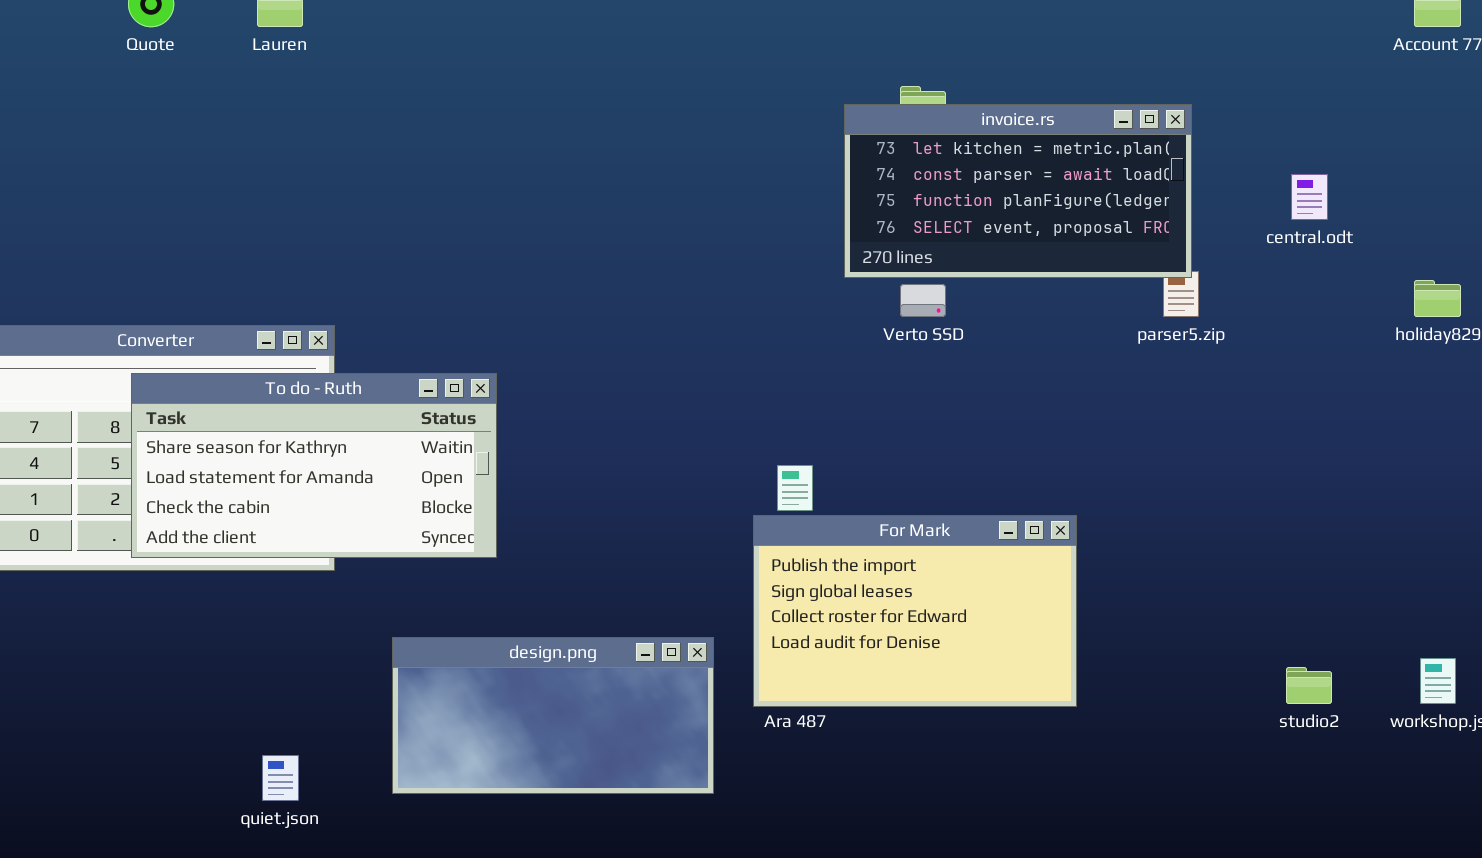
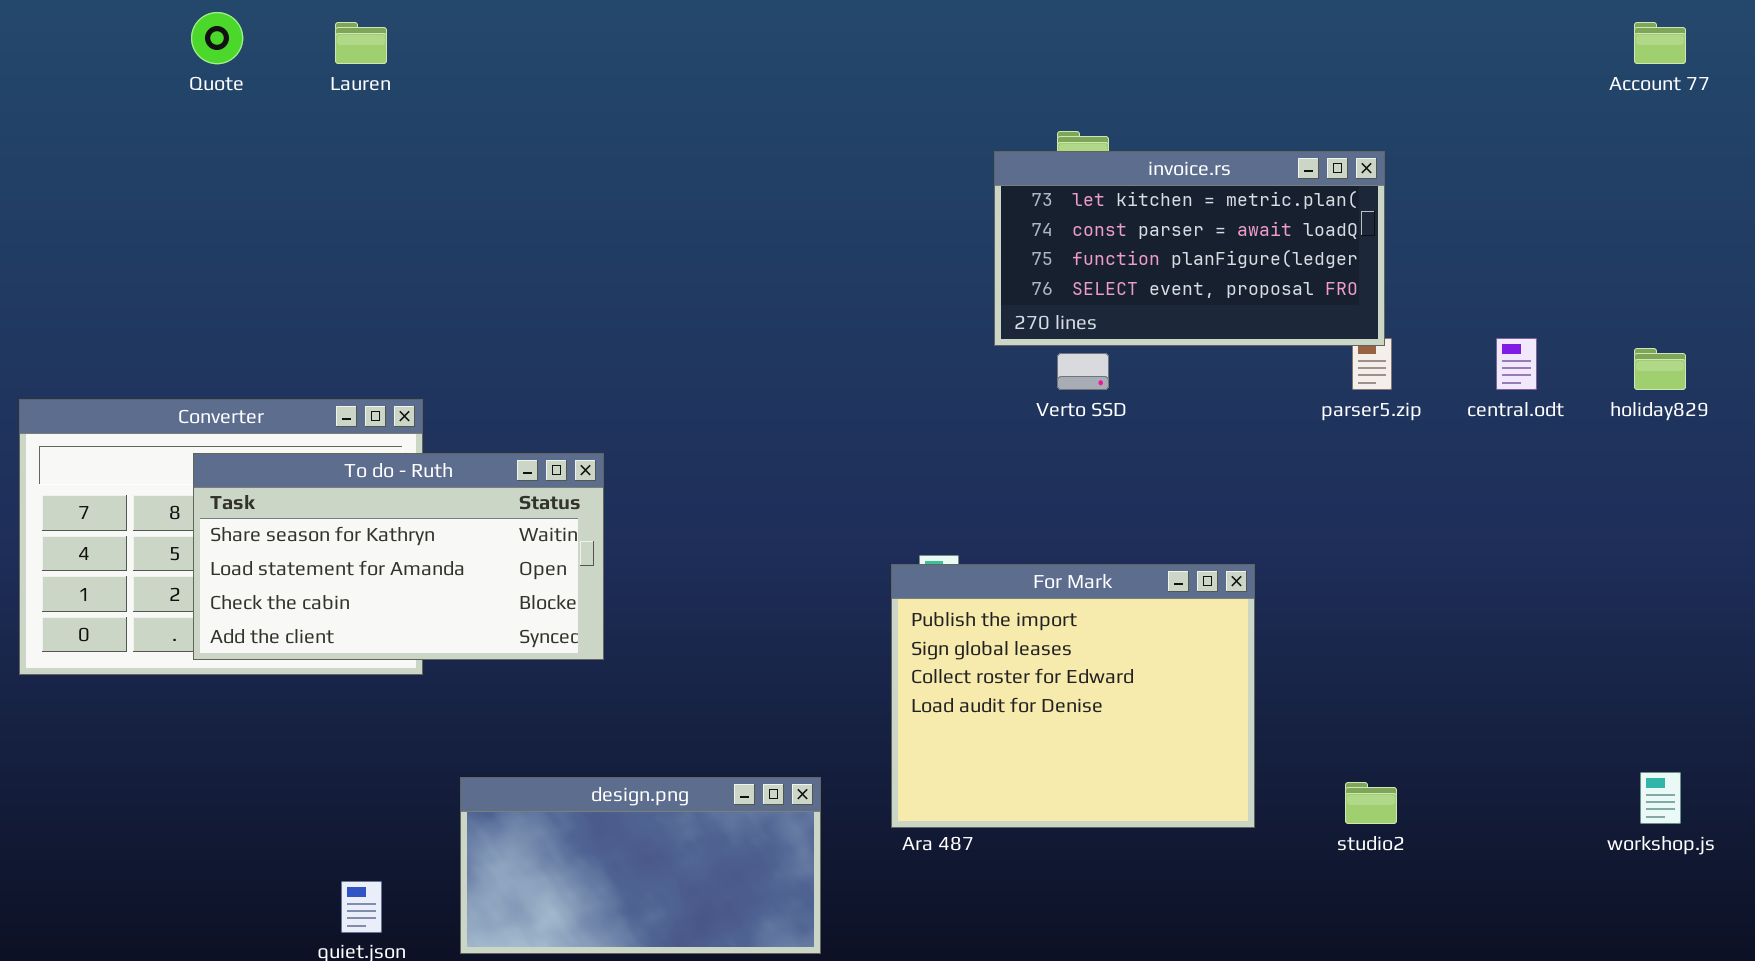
central.odt: [1291,174,1328,220] -> [1496,338,1537,390], moved
For Mark: [753,515,1077,707] -> [891,564,1255,828], resized
design.png: [392,637,714,794] -> [460,777,821,954], moved
studio2: [1286,667,1332,704] -> [1345,782,1397,824], moved

